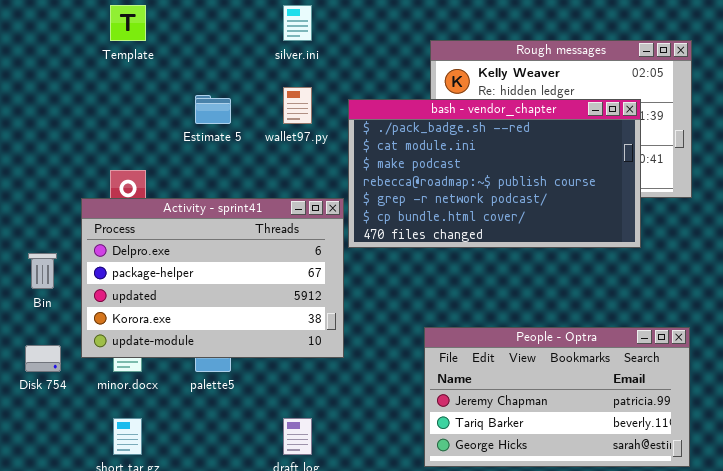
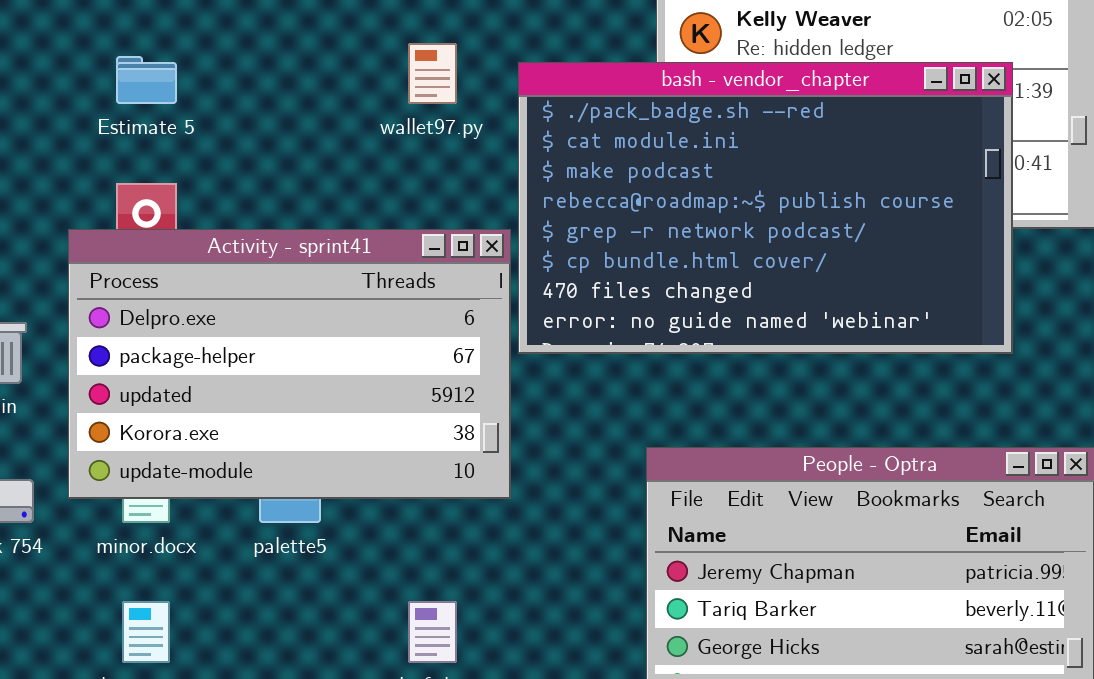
Estimate 5: [195,95,231,124] -> [116,56,177,104], moved
bash - vendor_chapter: [348,99,641,248] -> [518,62,1013,354], resized

